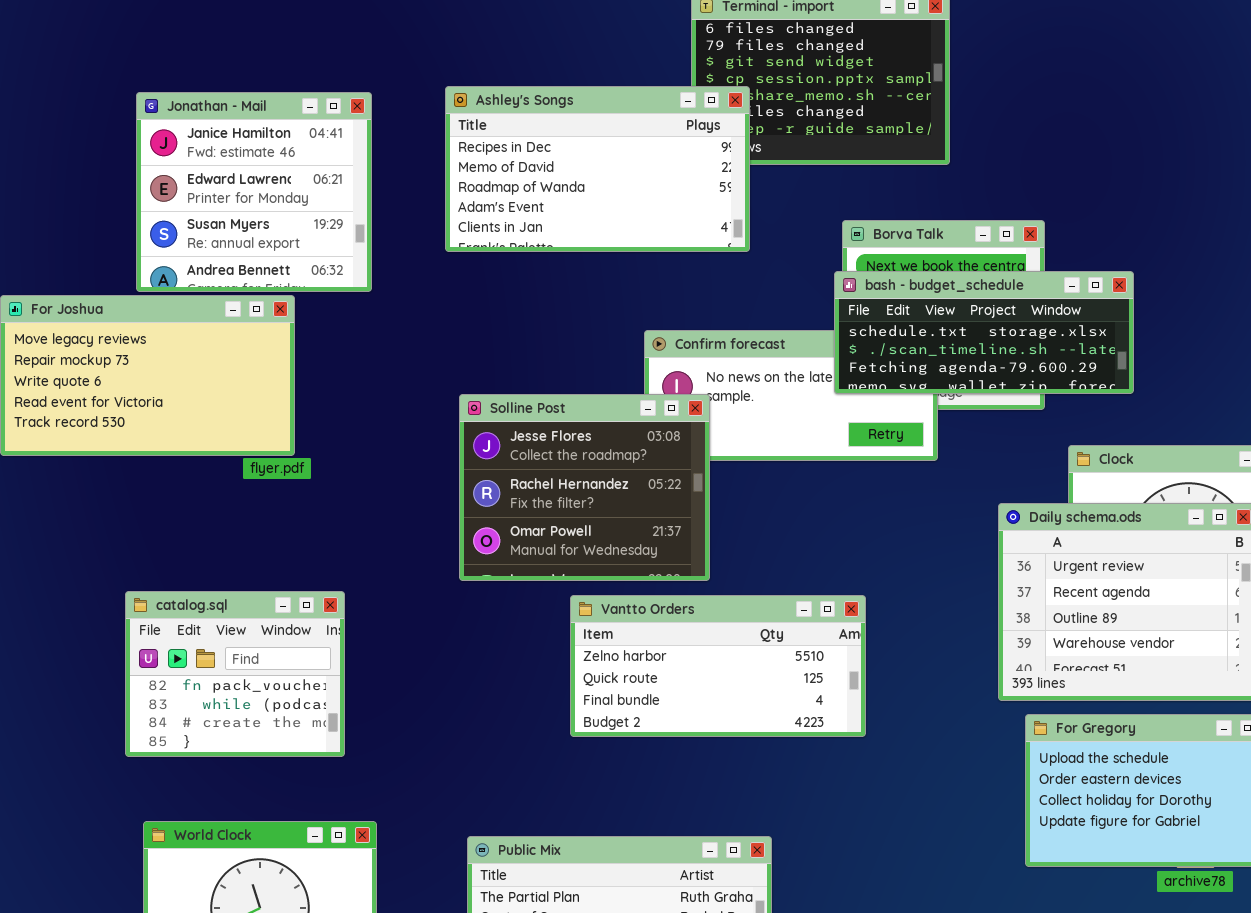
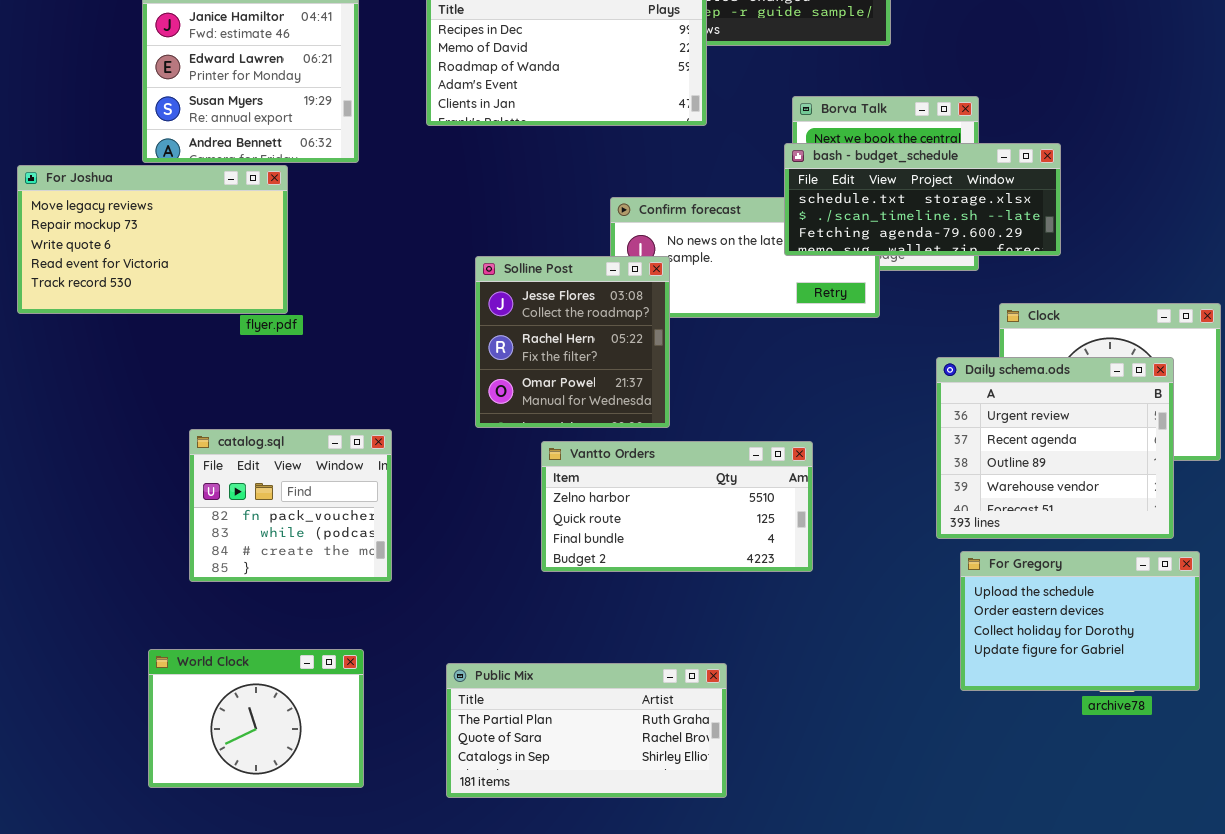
Solline Post: [459,394,710,581] -> [475,256,670,428], resized
catalog.sql: [125,591,345,757] -> [189,429,392,582], moved

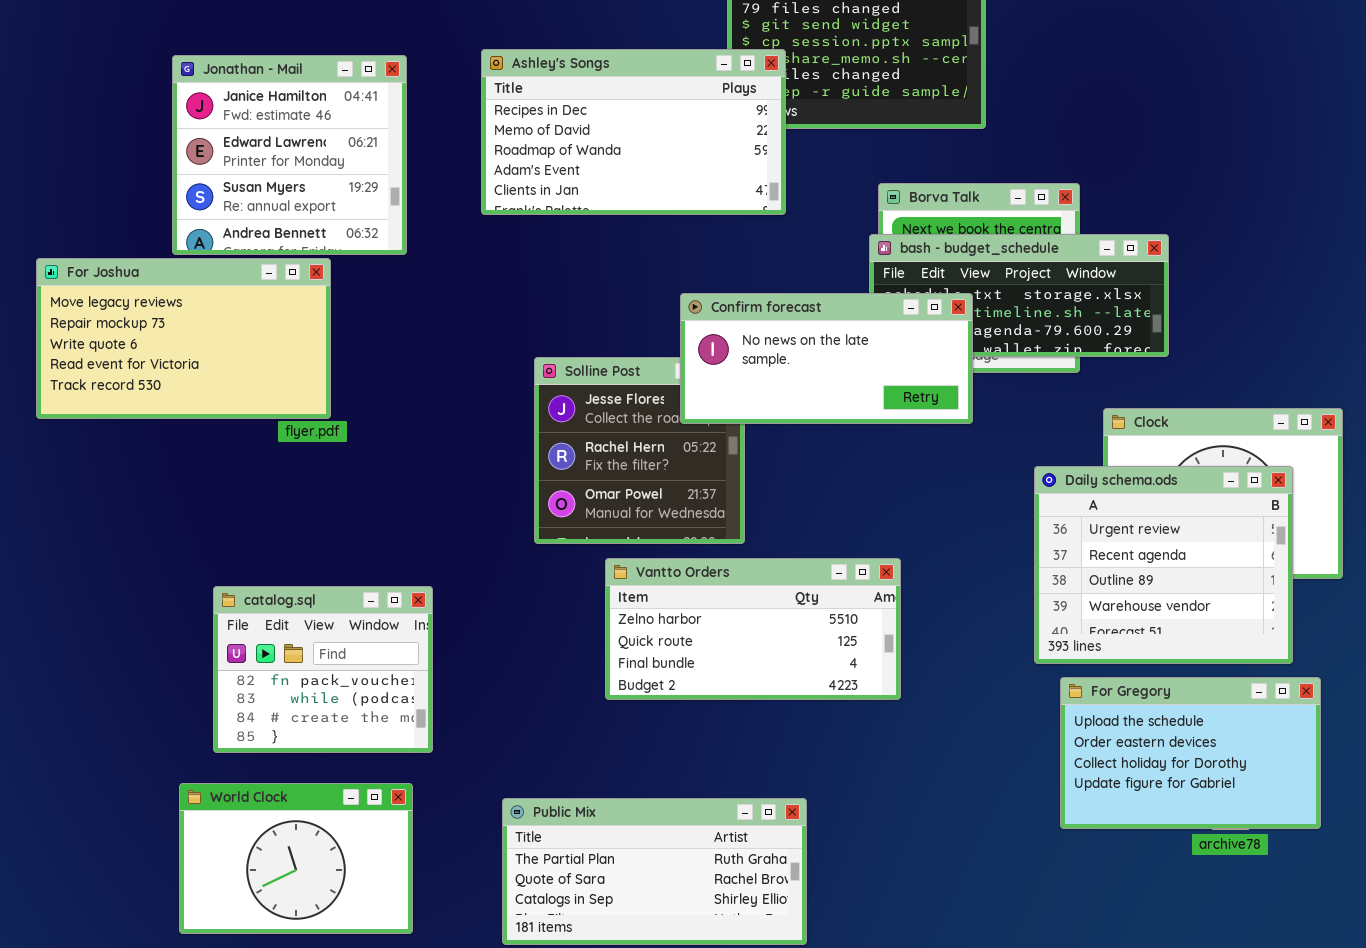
Confirm forecast: [610,197,880,318] -> [680,293,973,424], raised
catalog.sql: [189,429,392,582] -> [213,586,433,753], moved

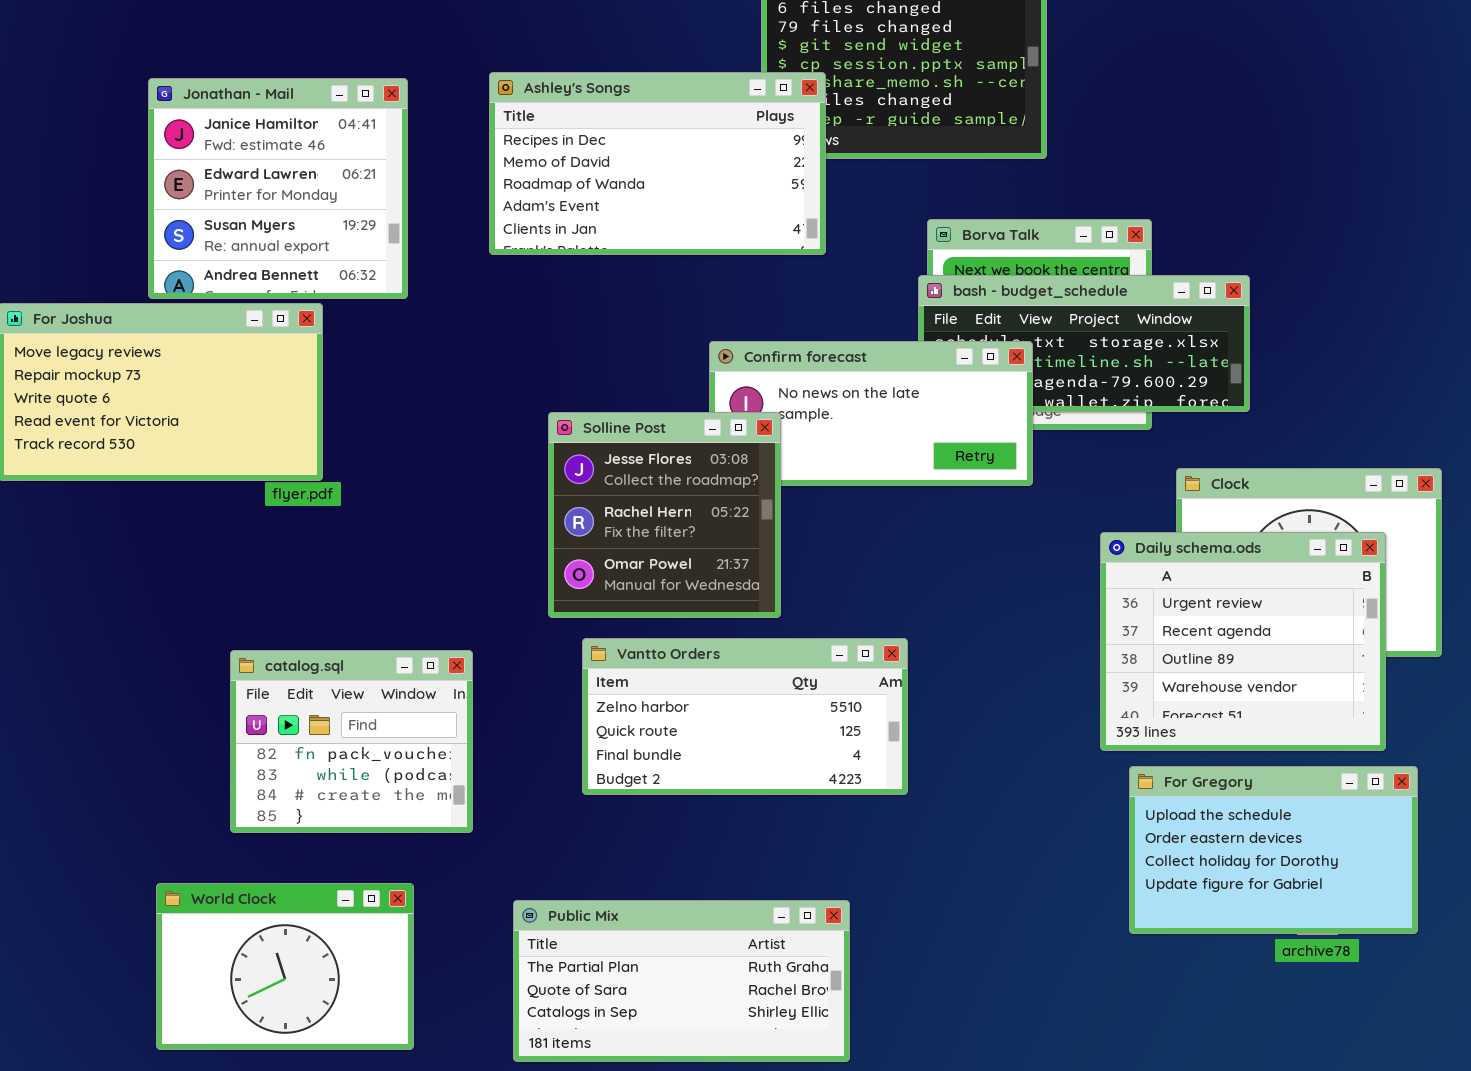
Solline Post: [534,357,745,544] -> [548,412,781,618], raised
Vantto Orders: [605,558,901,700] -> [582,638,908,795], moved
catalog.sql: [213,586,433,753] -> [230,650,473,833], moved

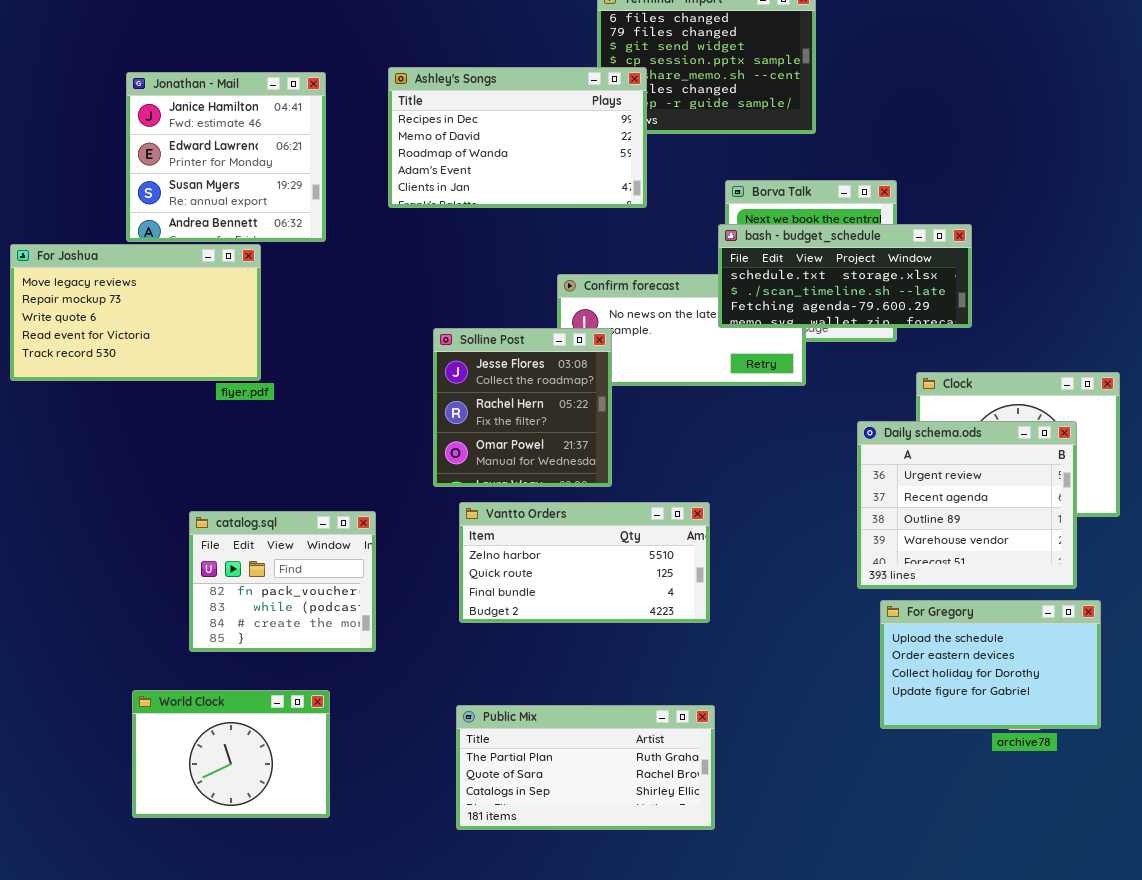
bash - budget_schedule: [918,275,1250,412] -> [718,224,972,328], raised
Public Mix: [513,900,850,1062] -> [456,705,715,830], moved

